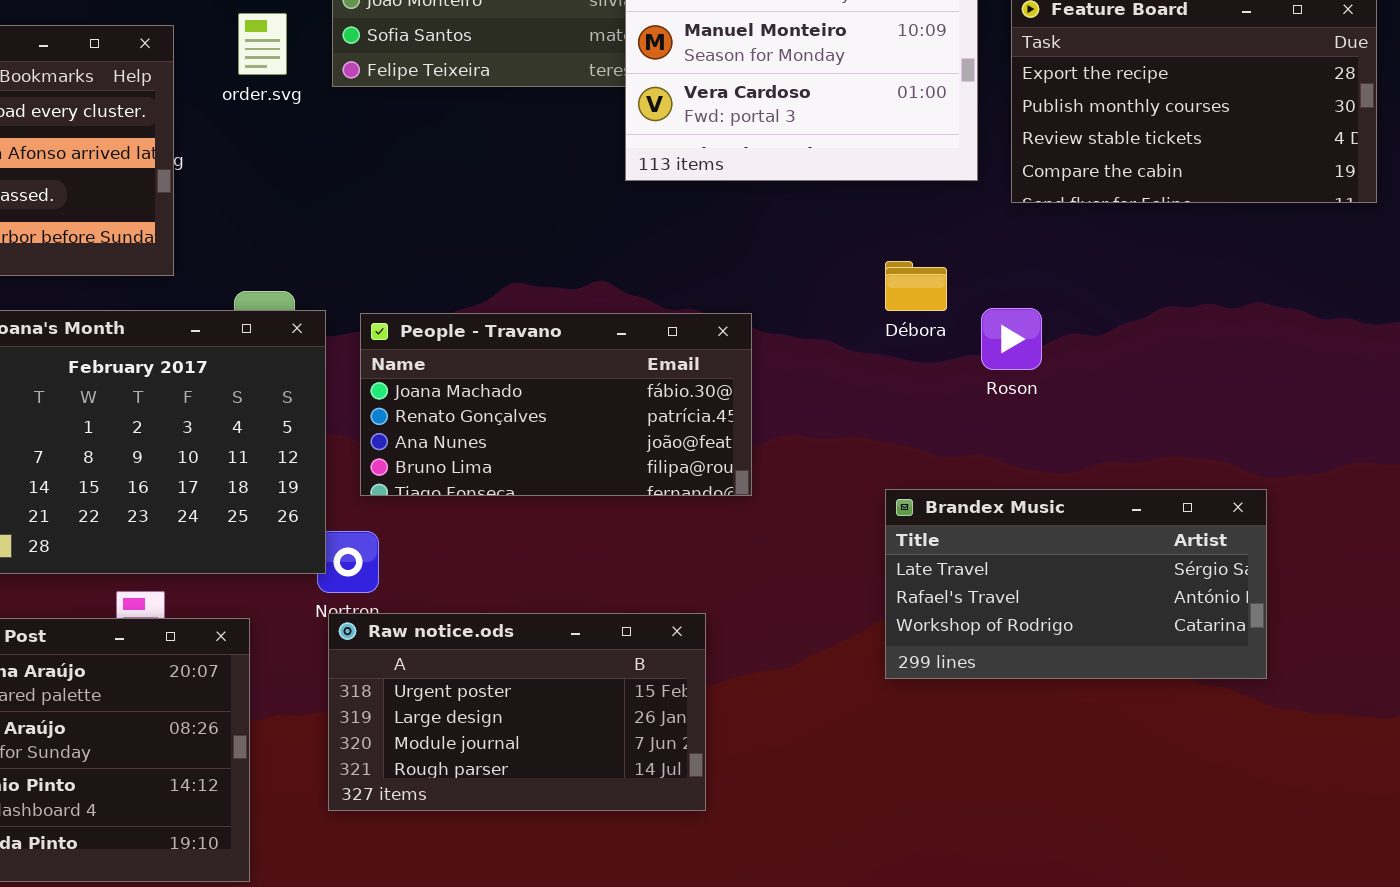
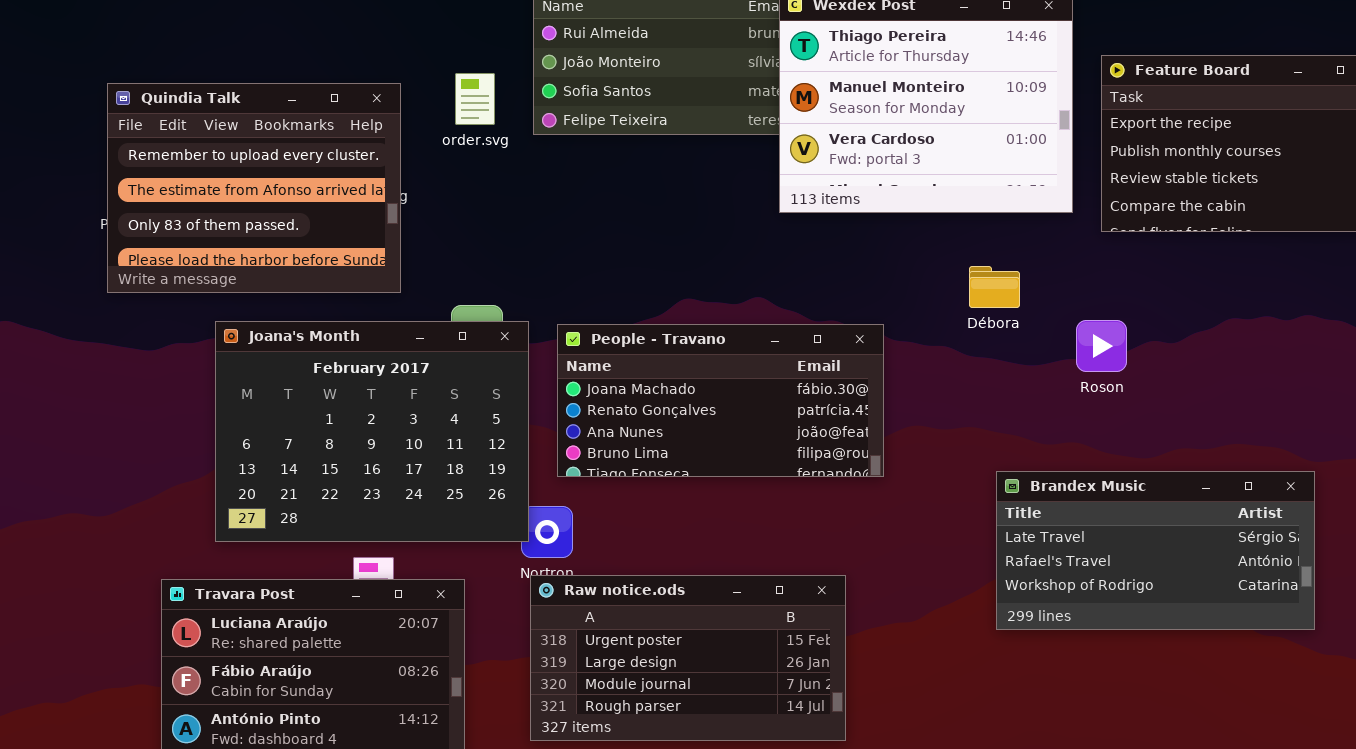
Débora: [885,261,947,311] -> [969,266,1020,308], moved

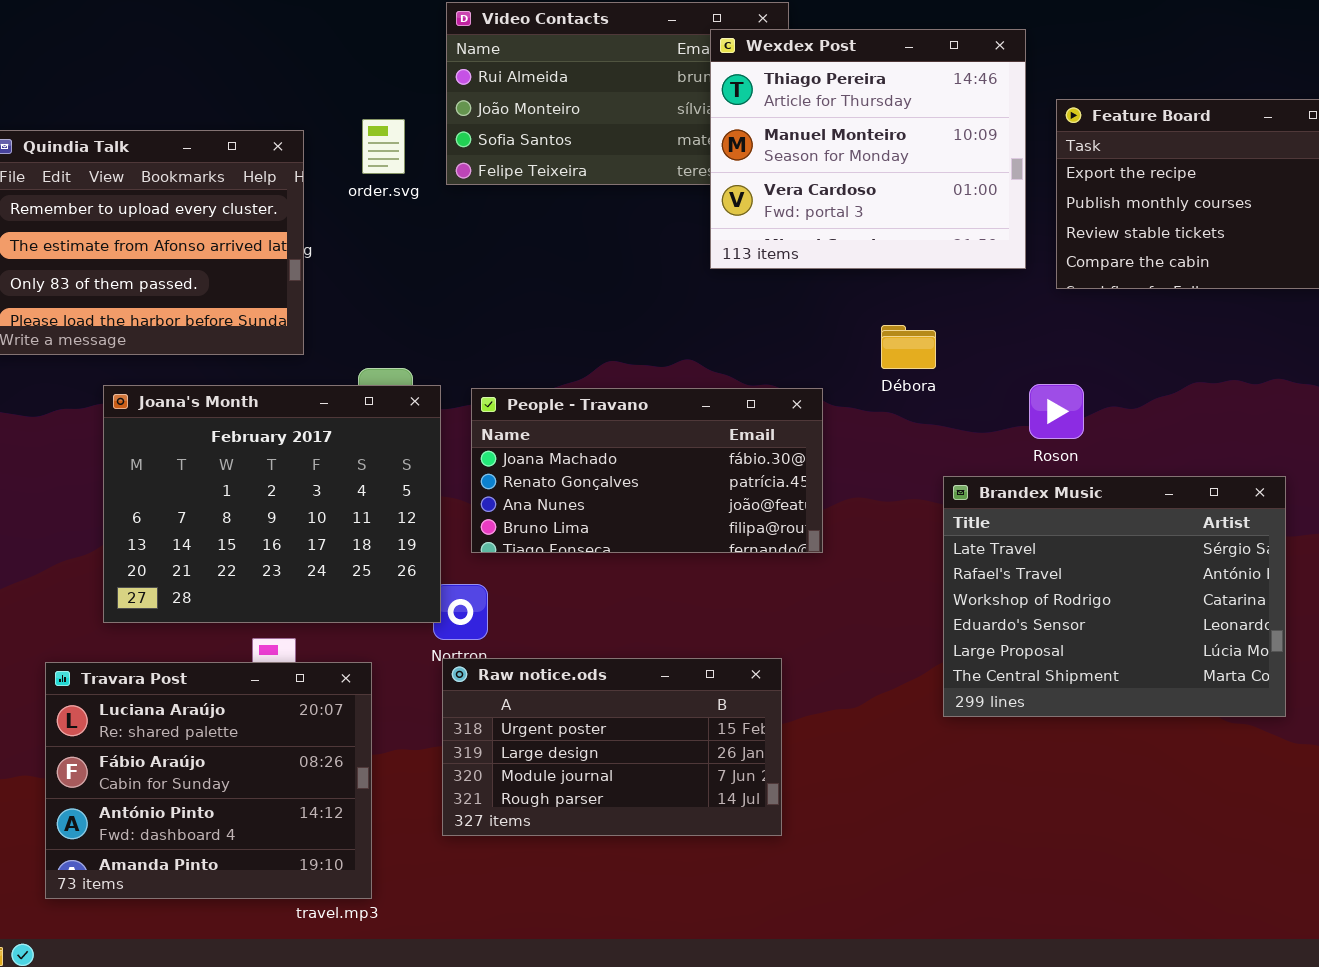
Débora: [969,266,1020,308] -> [881,325,936,369], moved
Brandex Music: [996,471,1315,630] -> [943,476,1286,717], resized

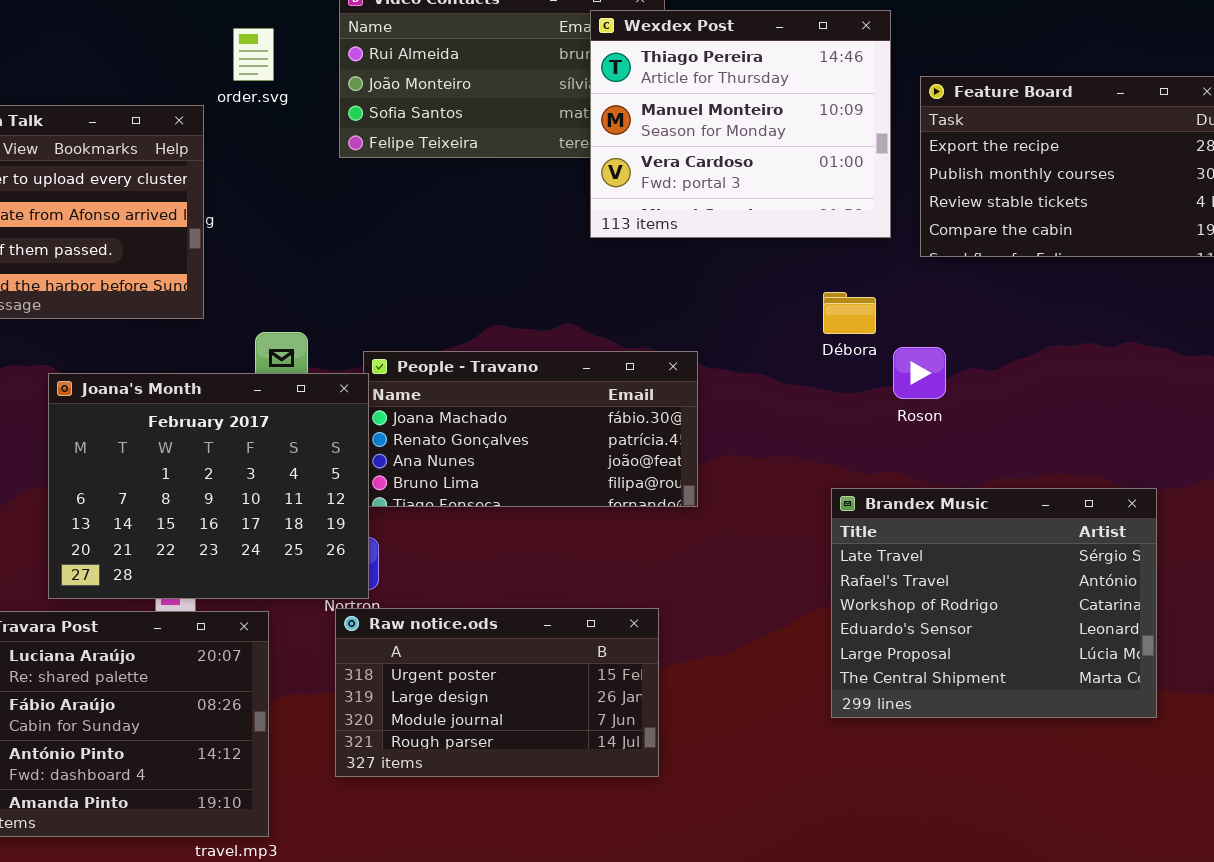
order.svg: [362,119,405,174] -> [233,28,274,81], moved
Débora: [881,325,936,369] -> [823,292,876,334], moved
Joana's Month: [103,385,441,623] -> [48,373,369,599], moved
Brandex Music: [943,476,1286,717] -> [831,488,1157,718], moved

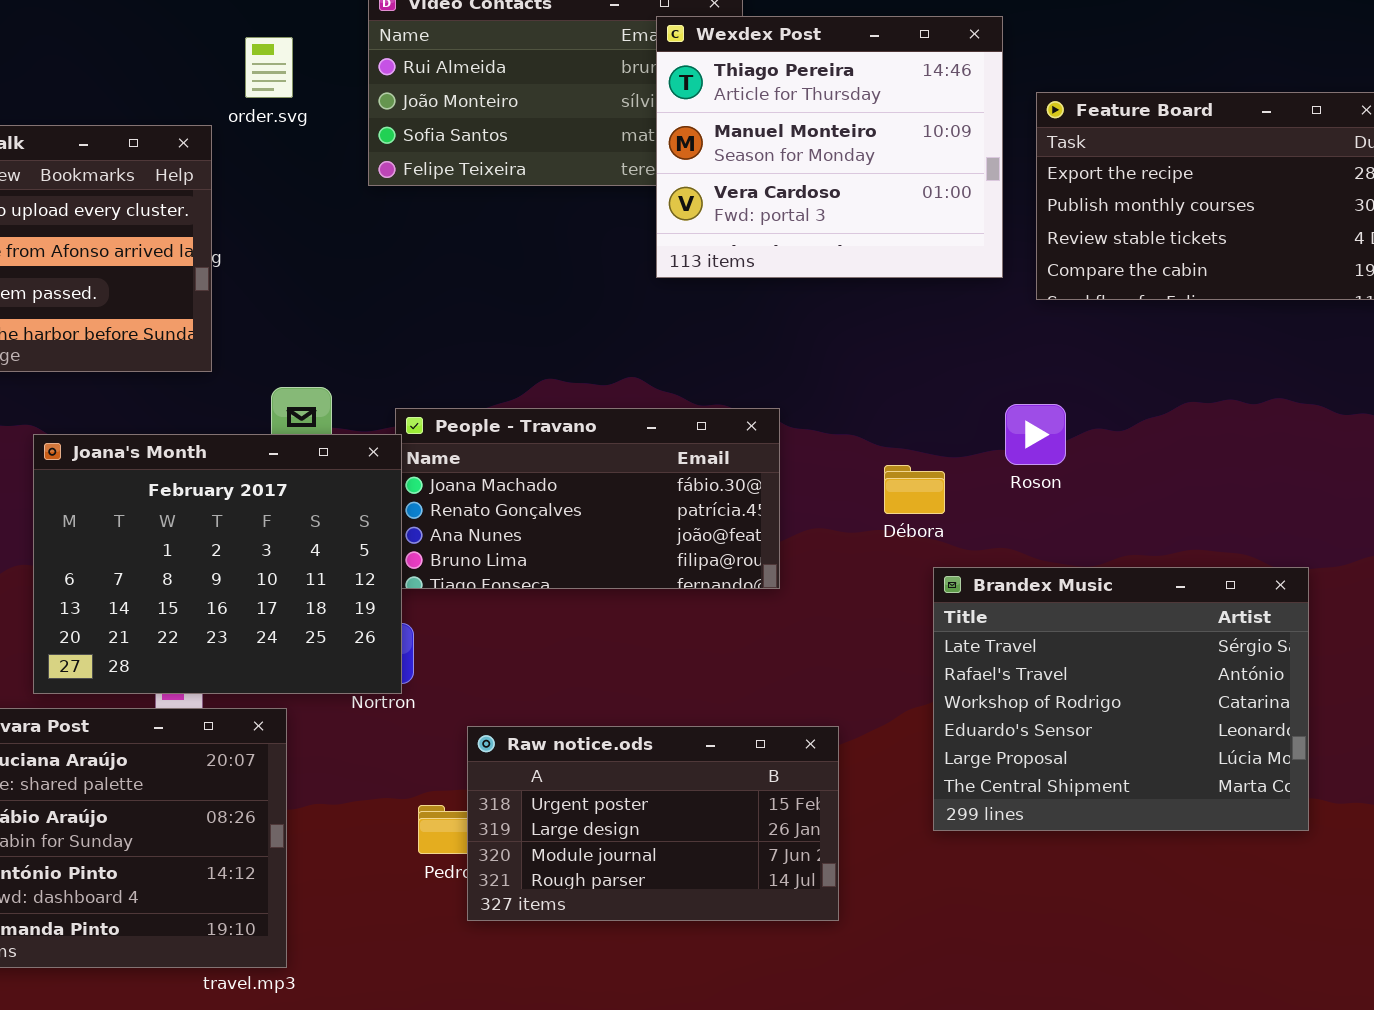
Débora: [823,292,876,334] -> [884,465,945,514], moved
Raw notice.ods: [335,608,659,777] -> [467,726,839,921], moved

